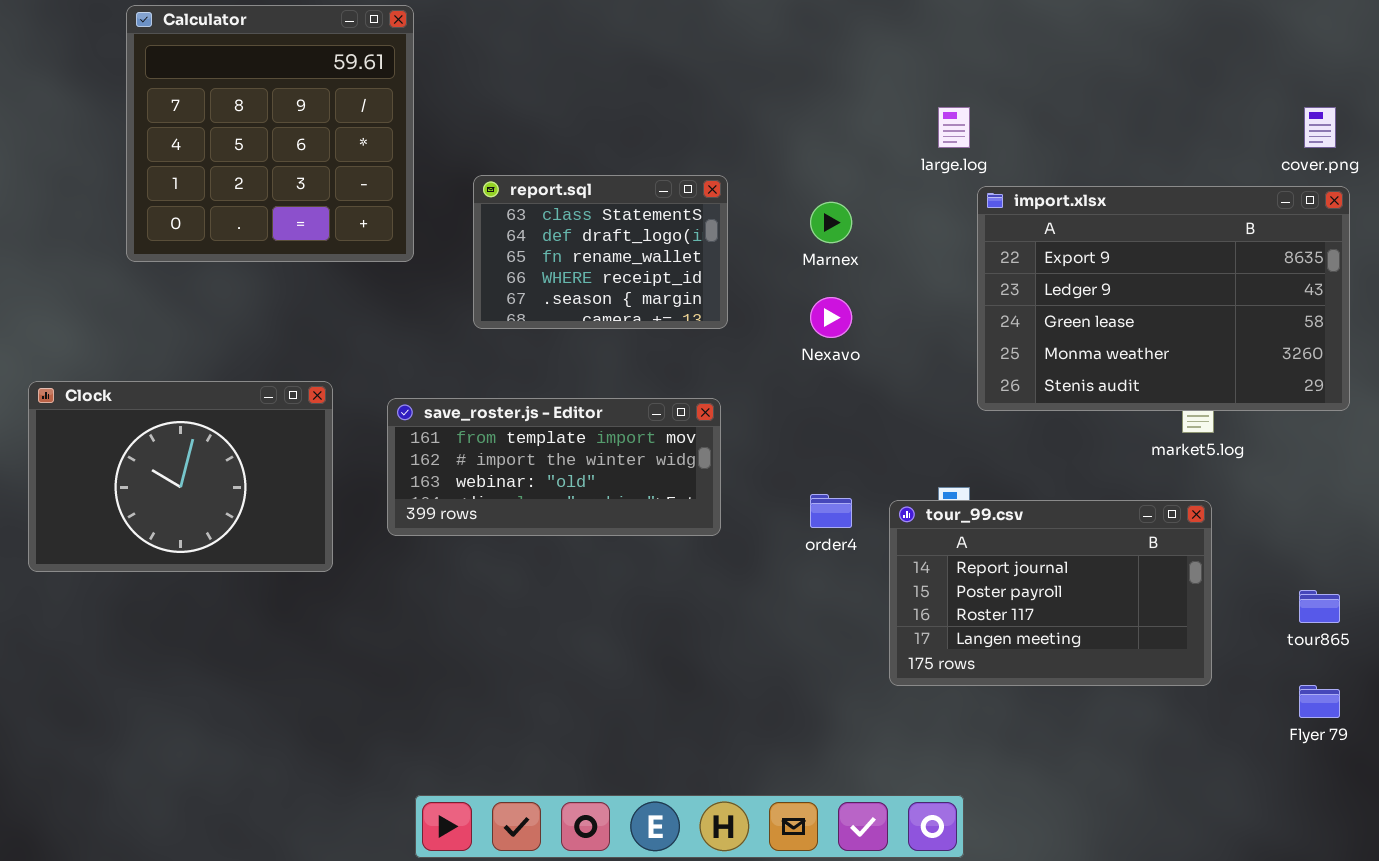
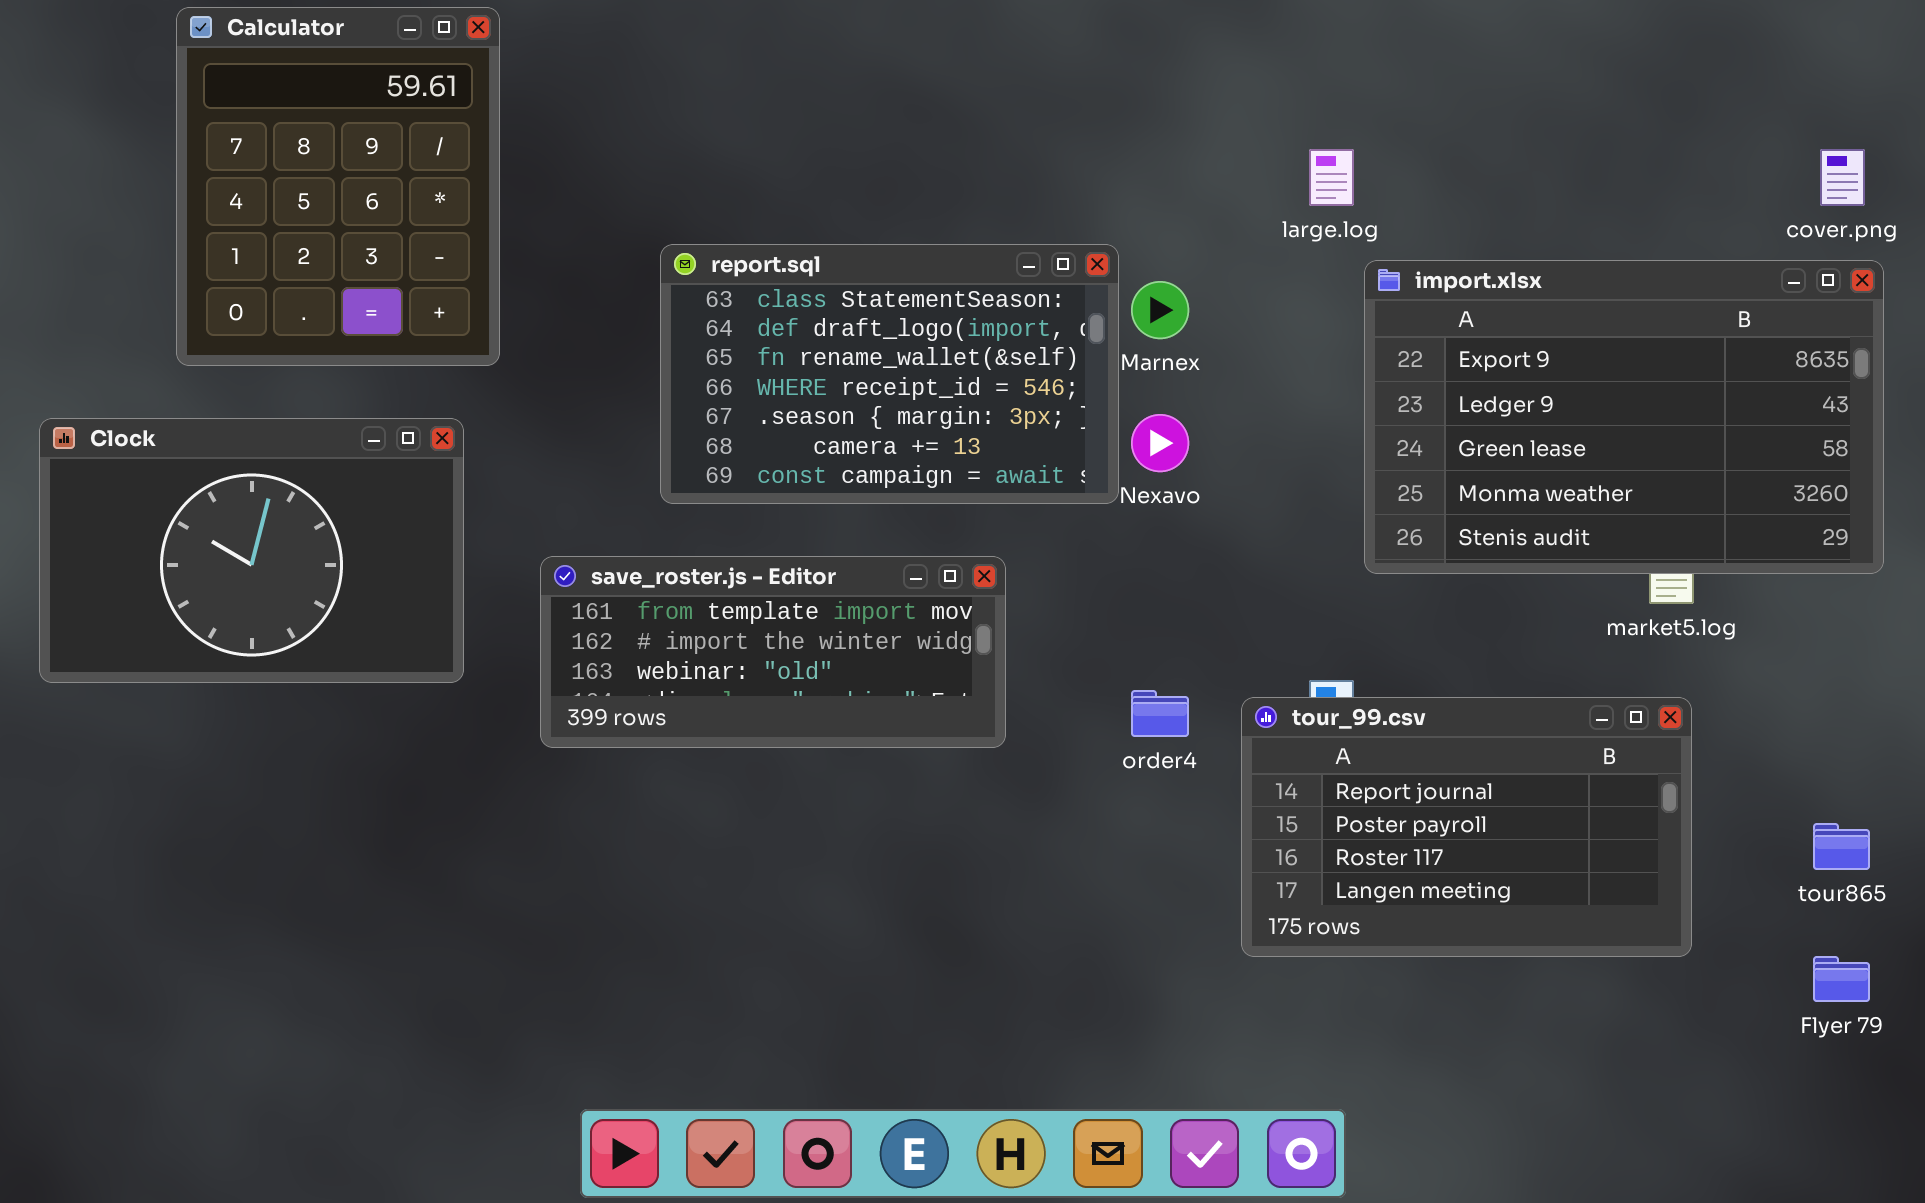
Calculator: [126,5,414,262] -> [176,7,500,366], resized
report.sql: [473,175,728,329] -> [660,244,1119,504], resized
Clock: [28,381,333,572] -> [39,418,464,683], moved

